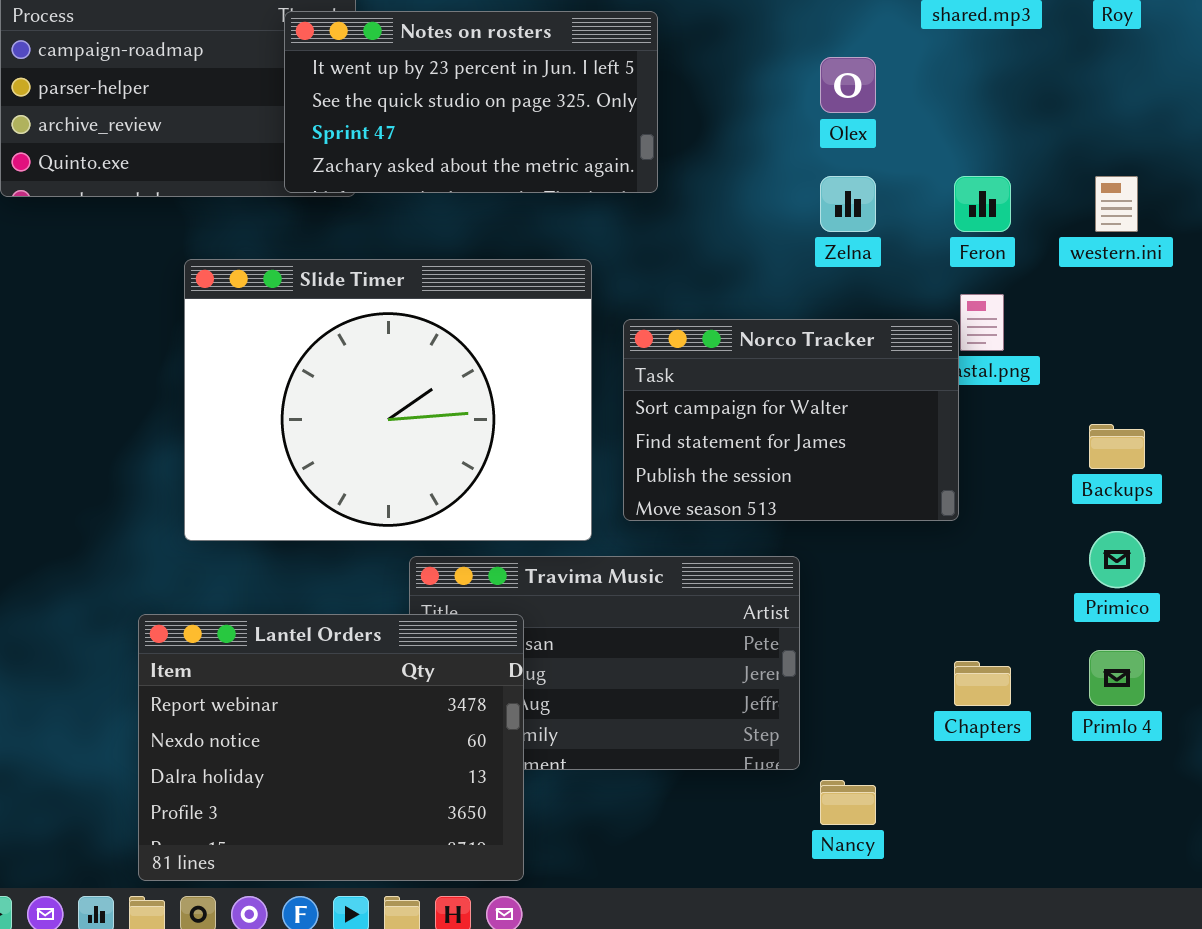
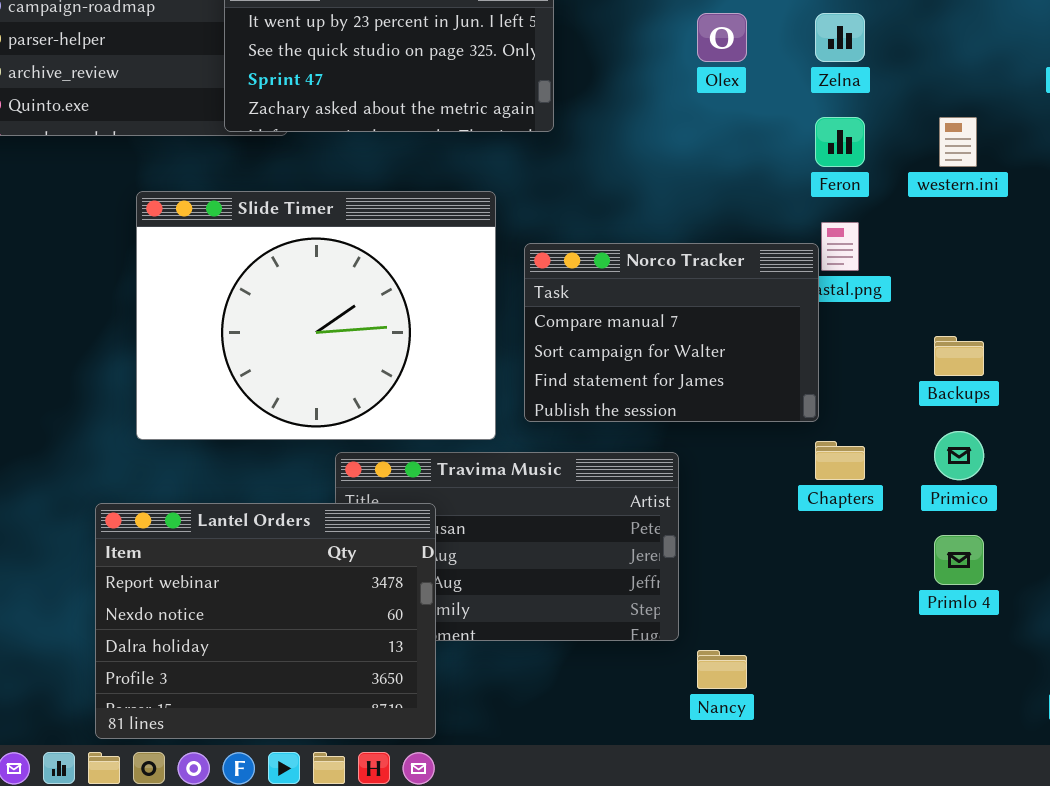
Zelna: [820,176,876,232] -> [815,13,865,62], moved
Norco Tracker: [623,319,959,521] -> [524,243,819,422], scrolled up 1 row
Chapters: [954,661,1011,706] -> [815,441,865,480], moved

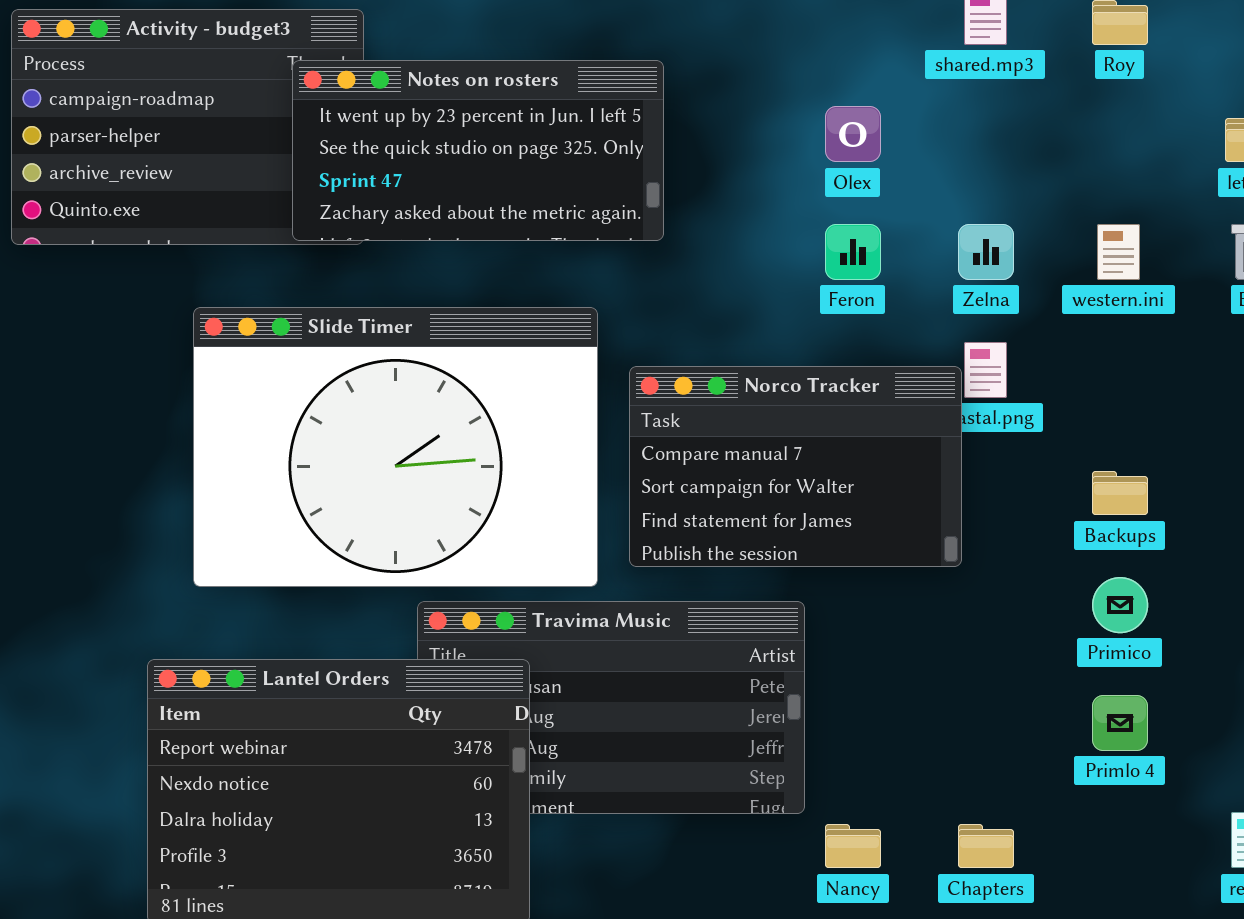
Zelna: [815,13,865,62] -> [958,224,1014,280], moved
Feron: [815,117,865,167] -> [825,224,881,280], moved
Chapters: [815,441,865,480] -> [958,824,1014,868], moved

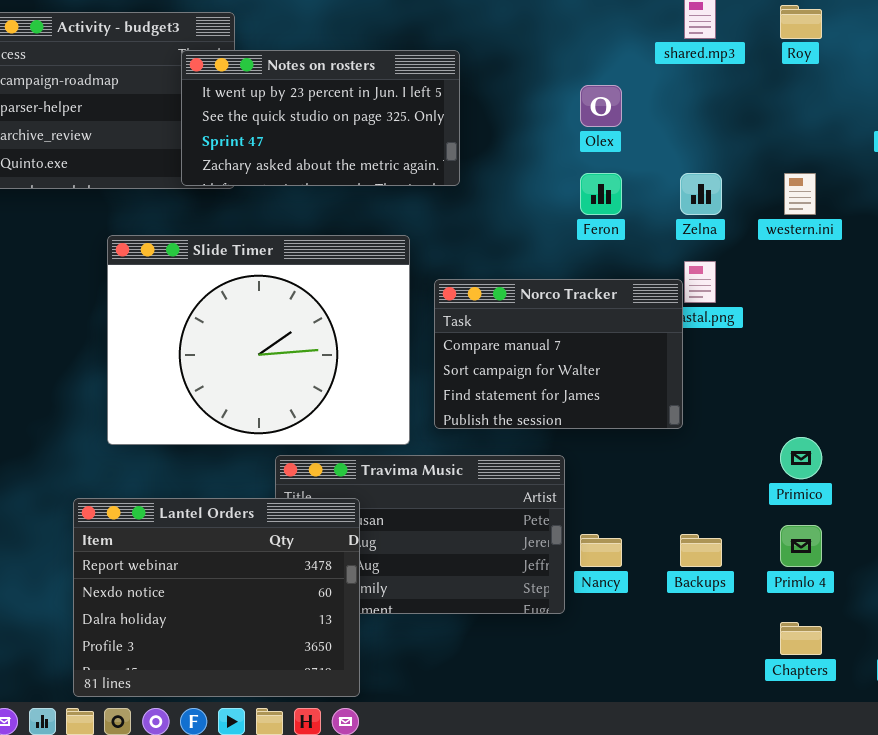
Backups: [1092,471,1148,515] -> [680,534,722,567], moved
Nancy: [825,824,881,868] -> [580,534,622,567], moved
Chapters: [958,824,1014,868] -> [780,622,822,655], moved

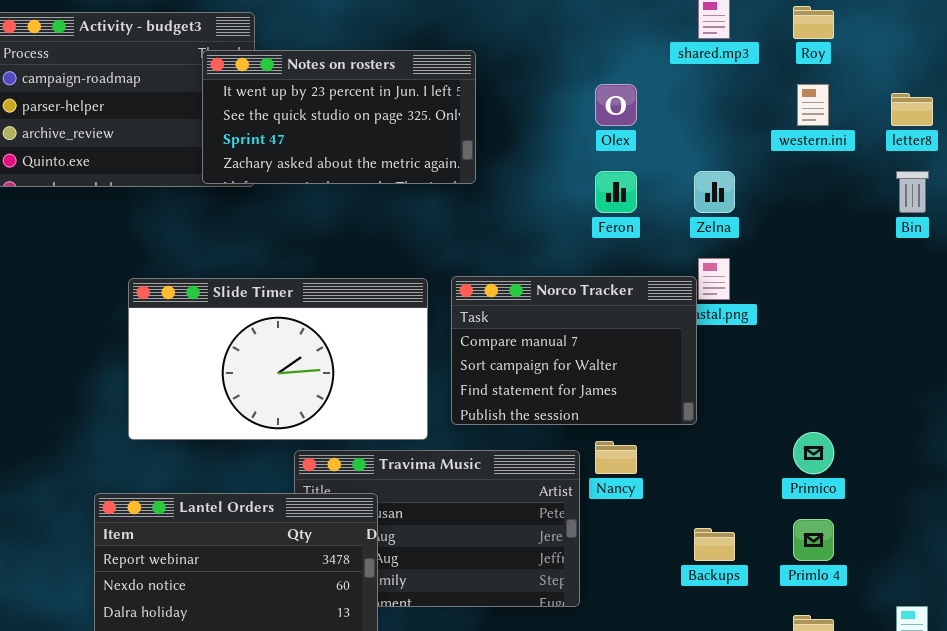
western.ini: [784,173,816,215] -> [797,84,829,126], moved
Slide Timer: [107,235,410,445] -> [128,278,428,440], resized
Nancy: [580,534,622,567] -> [595,441,637,474], moved

